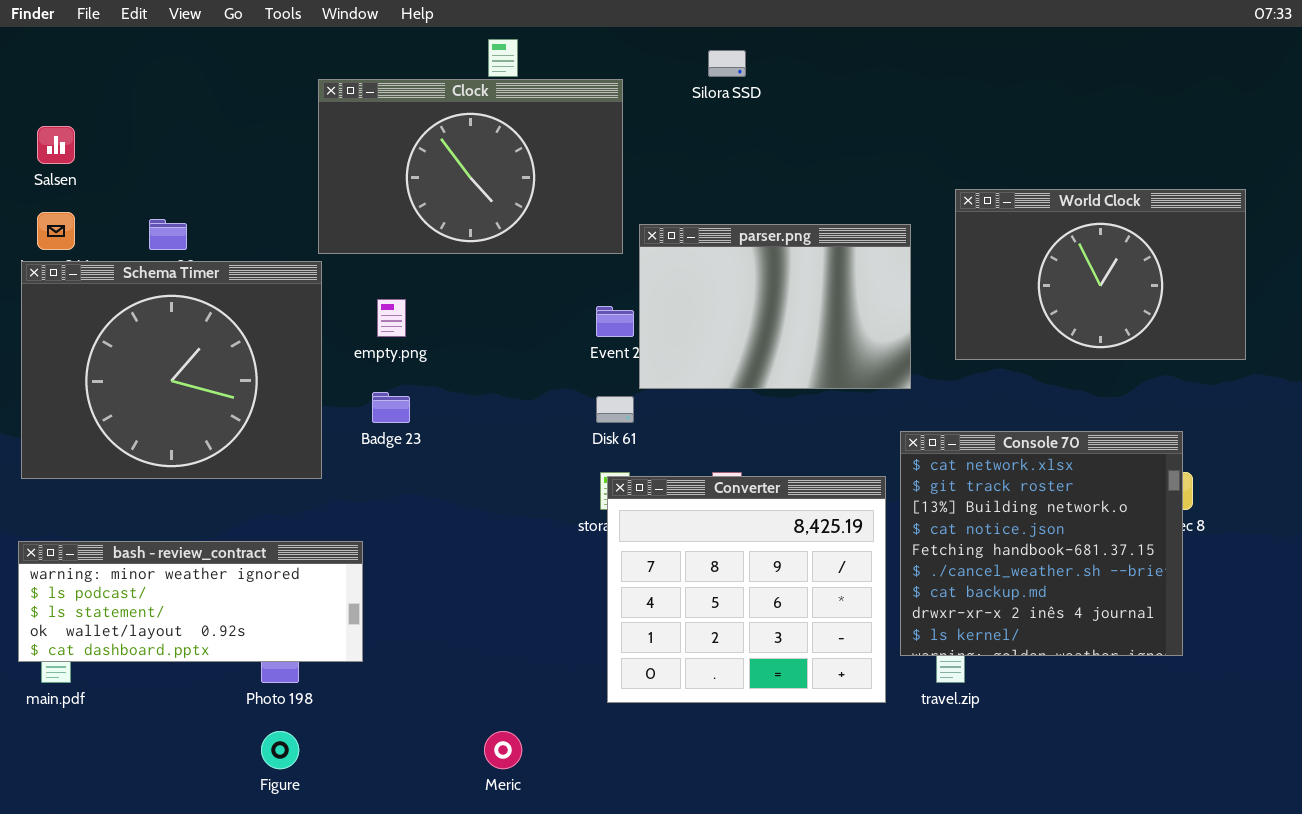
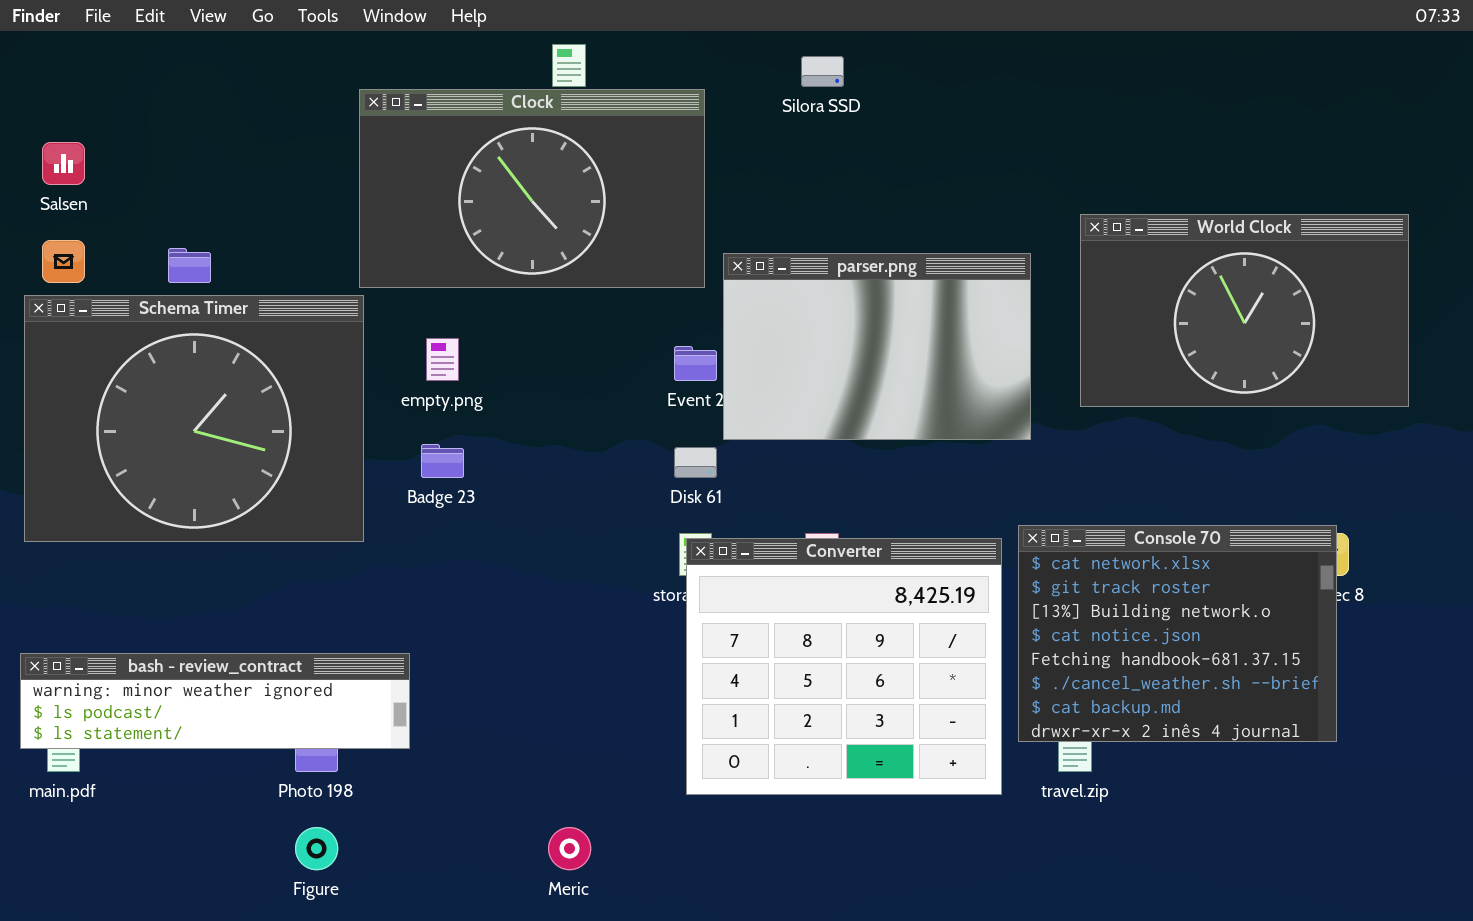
Console 70: [900,431,1183,656] -> [1018,525,1337,742], resized
bash - review_contract: [18,541,363,662] -> [20,653,410,749], resized

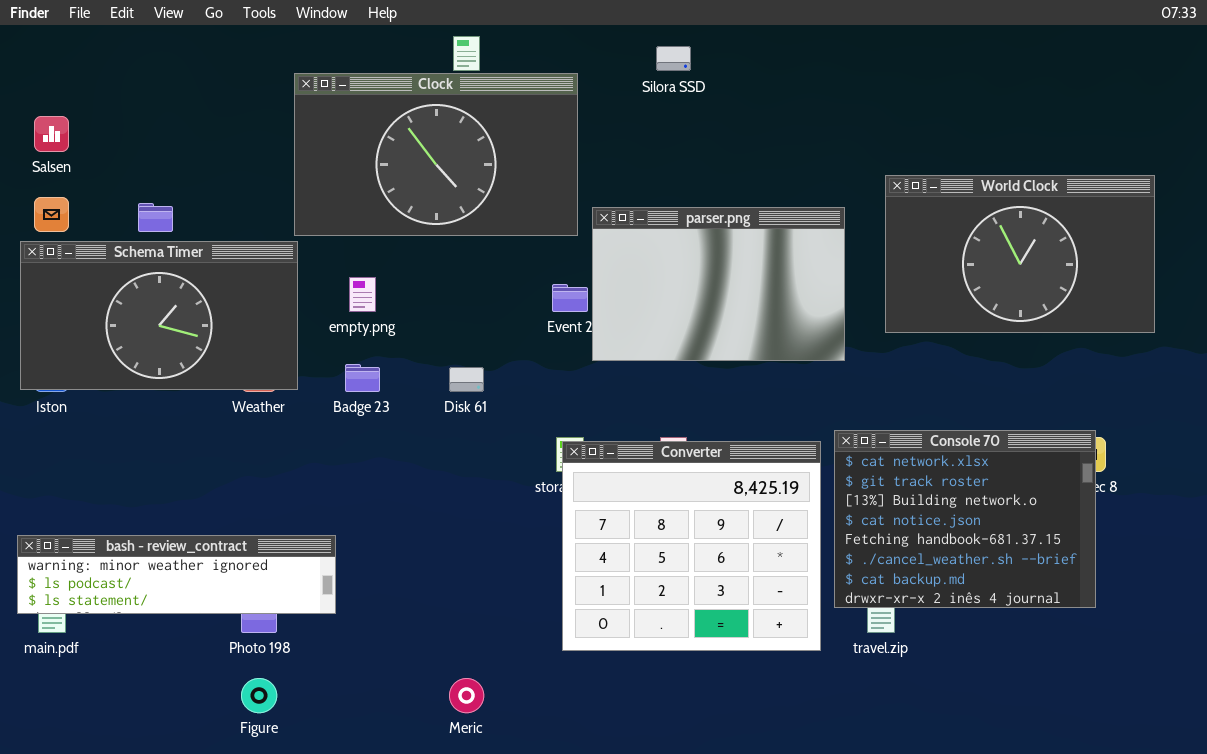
Schema Timer: [24,295,364,542] -> [20,241,298,390], resized
Disk 61: [674,447,717,478] -> [449,367,484,392], moved

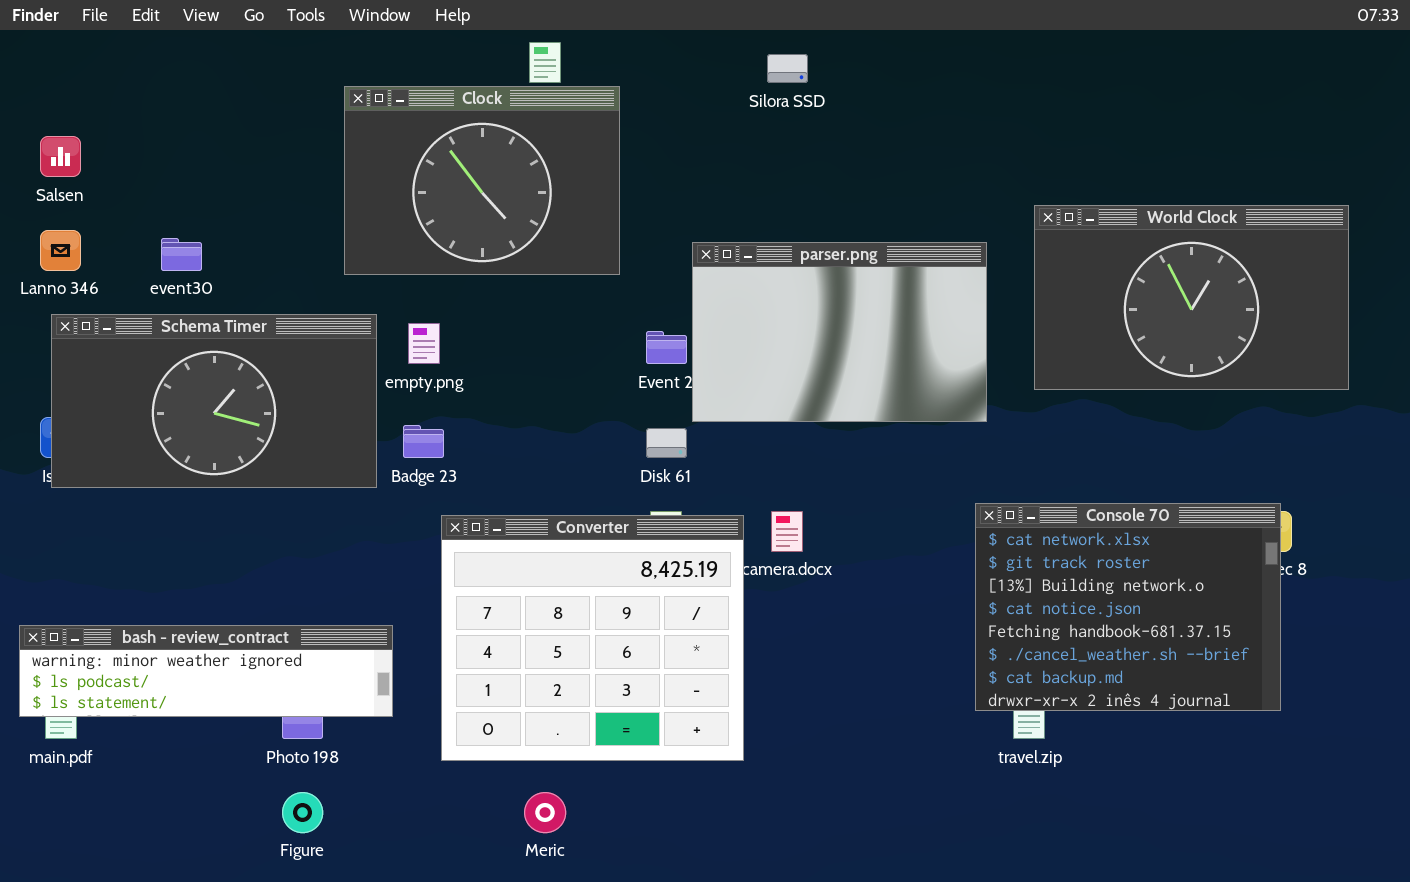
Clock: [294,73,578,236] -> [344,86,620,275], resized
Schema Timer: [20,241,298,390] -> [51,314,377,488], moved
Disk 61: [449,367,484,392] -> [646,428,687,458], moved
Converter: [562,441,821,651] -> [441,515,744,761], moved

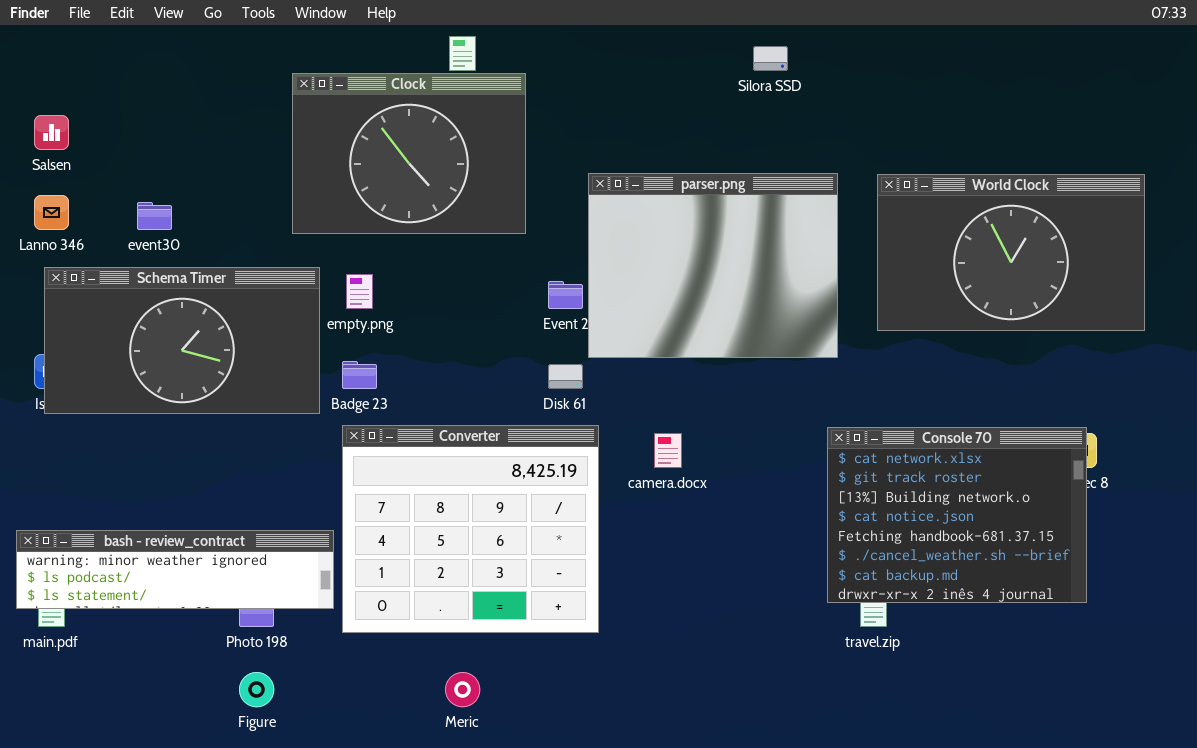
Silora SSD: [767,54,808,83] -> [753,46,788,71], moved
parser.png: [692,242,987,422] -> [588,173,838,358], resized
Converter: [441,515,744,761] -> [342,425,599,633], moved

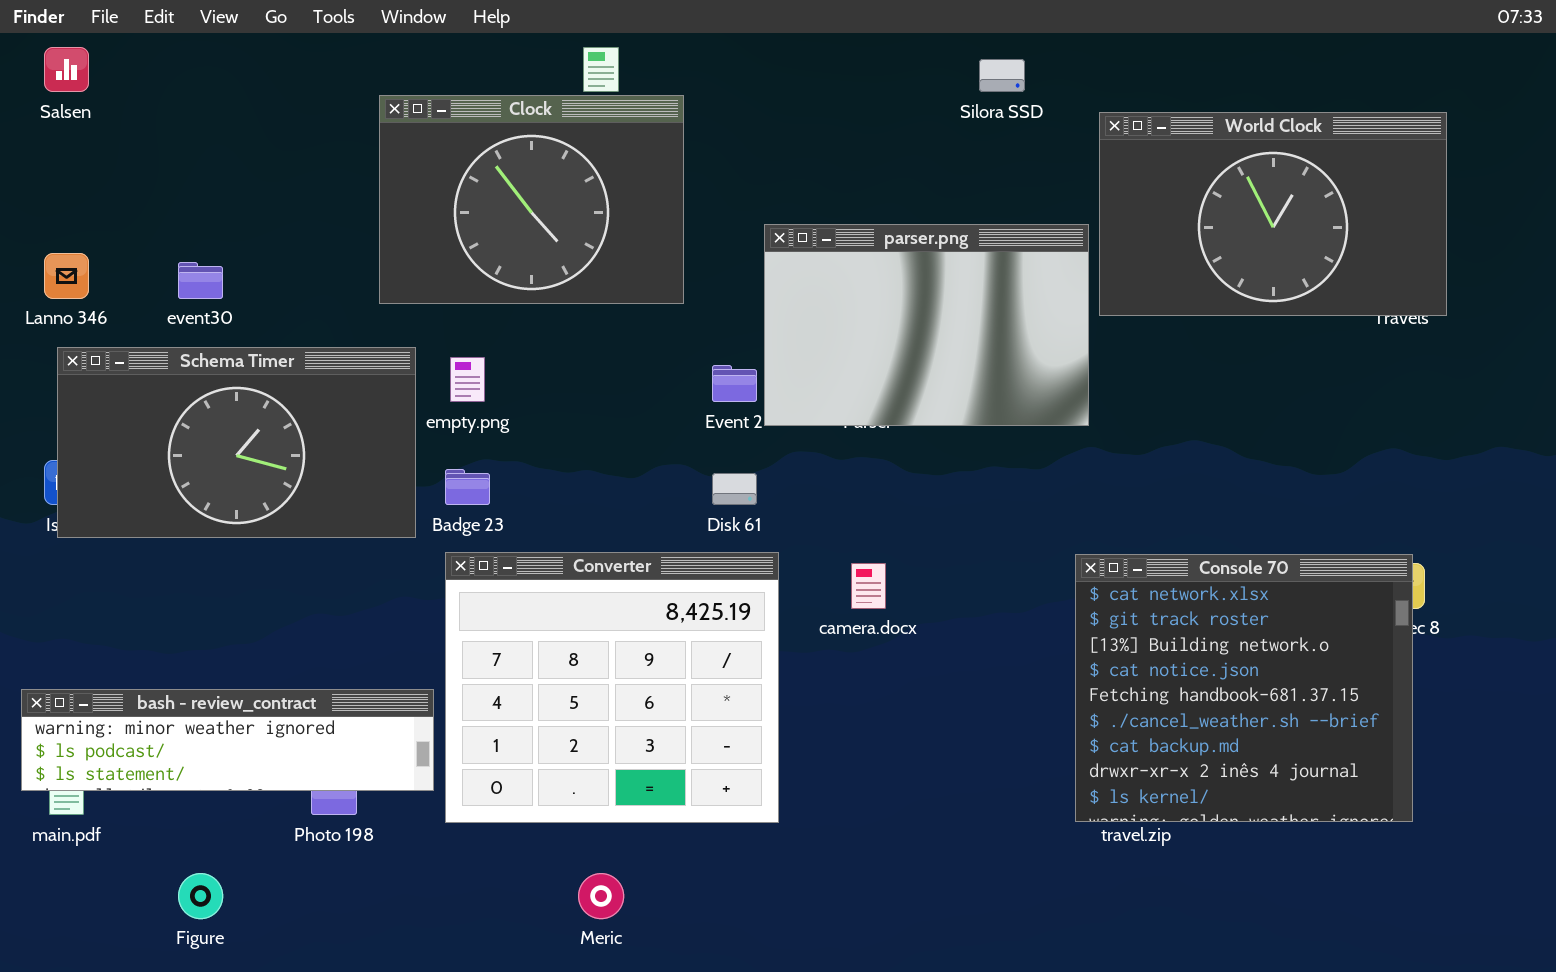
Salsen: [34,115,69,150] -> [44,47,89,92], moved
parser.png: [588,173,838,358] -> [764,224,1089,426], resized
World Clock: [877,174,1145,331] -> [1099,112,1447,316], moved
Console 70: [827,427,1087,603] -> [1075,554,1413,822], resized
Figure: [239,672,274,707] -> [178,873,223,919], moved

